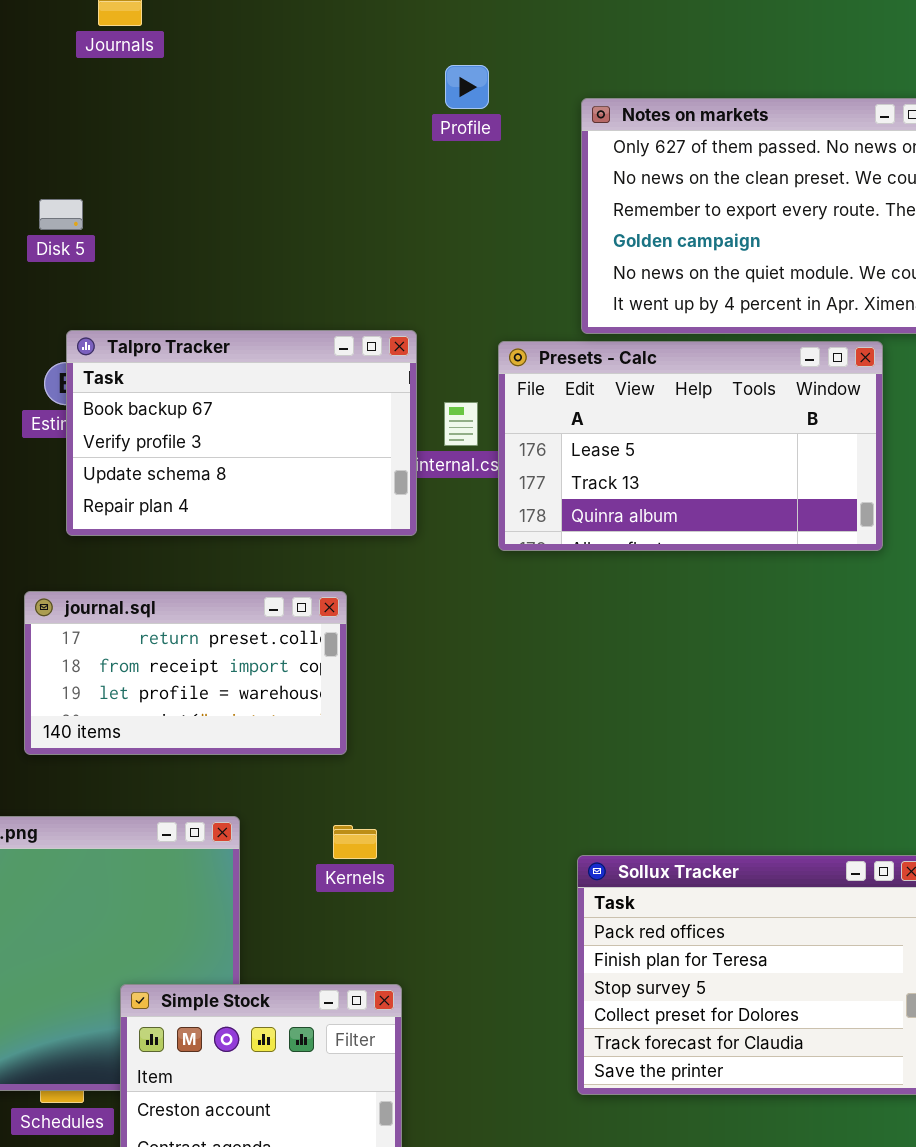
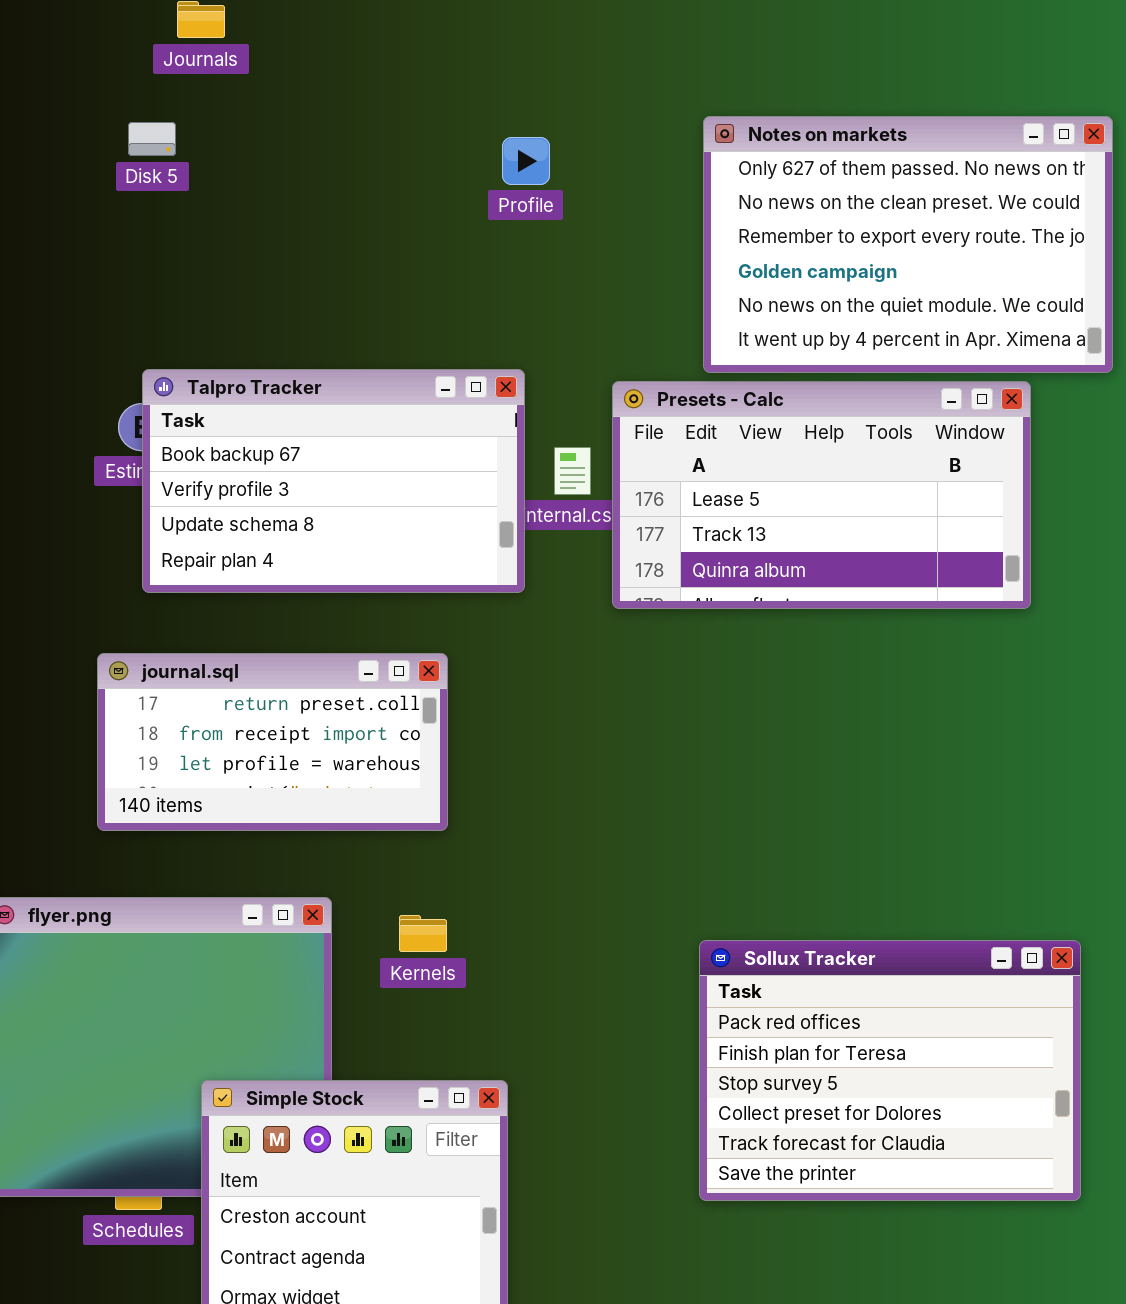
Profile: [445,65,489,109] -> [502,137,550,185], moved
Disk 5: [39,199,83,230] -> [128,122,176,156], moved
Kernels: [333,825,377,859] -> [399,915,447,952], moved

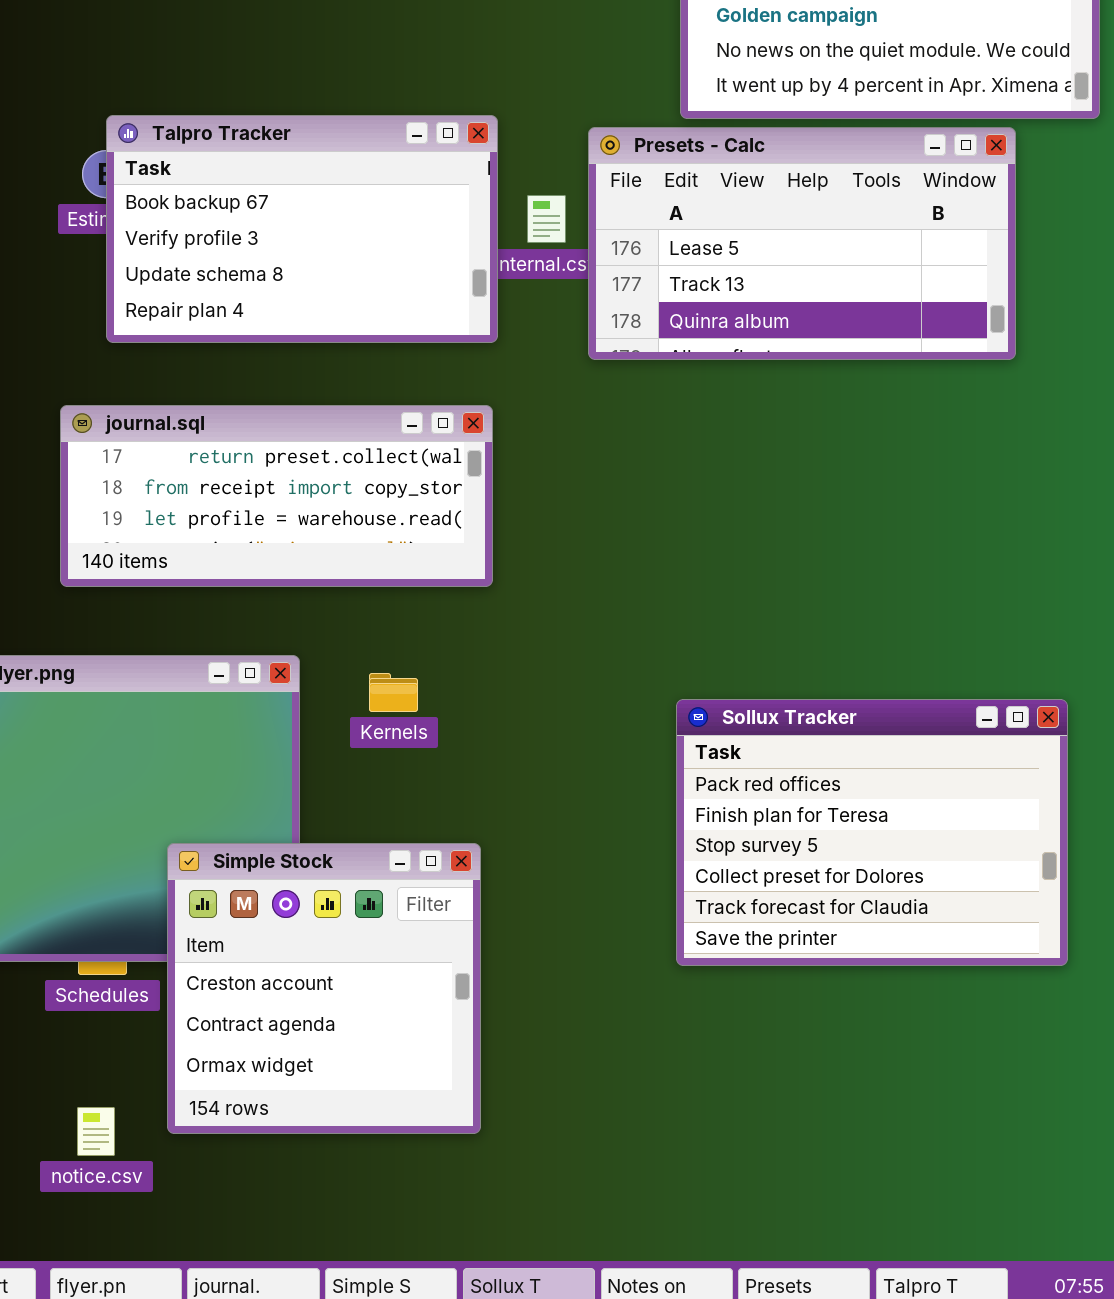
journal.sql: [97,653,448,831] -> [60,405,493,587], resized

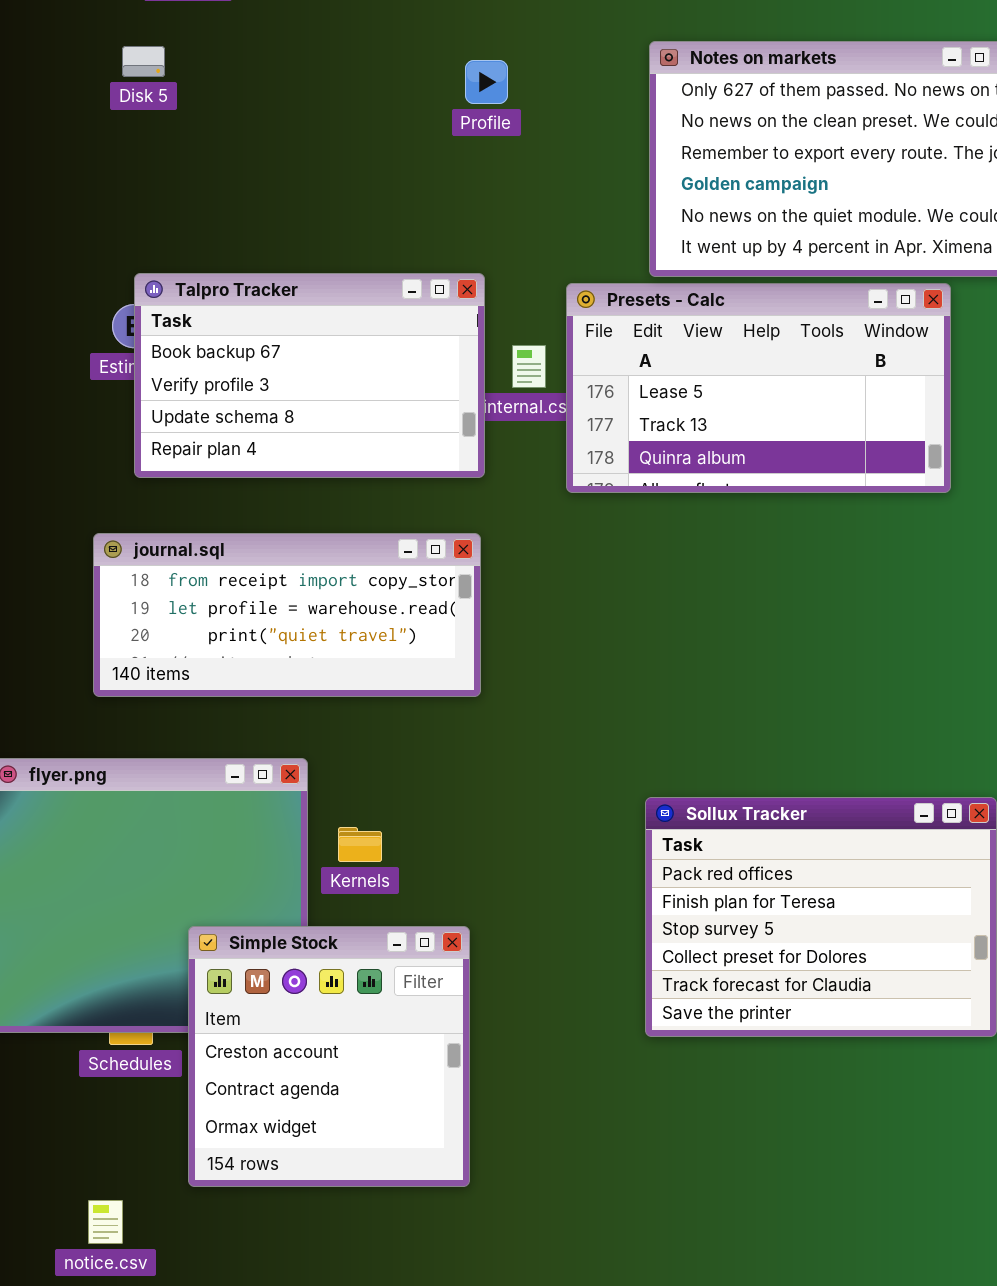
journal.sql: [60,405,493,587] -> [93,533,481,697], scrolled down 1 row
Kernels: [369,673,418,712] -> [338,827,382,862], moved
notice.csv: [77,1107,115,1156] -> [88,1200,123,1244], moved

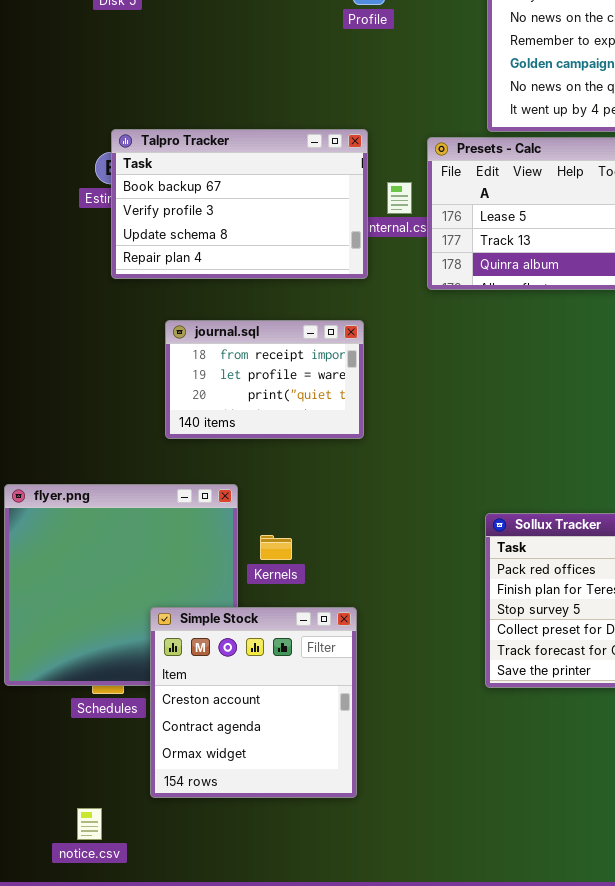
journal.sql: [93,533,481,697] -> [165,320,364,439], resized

